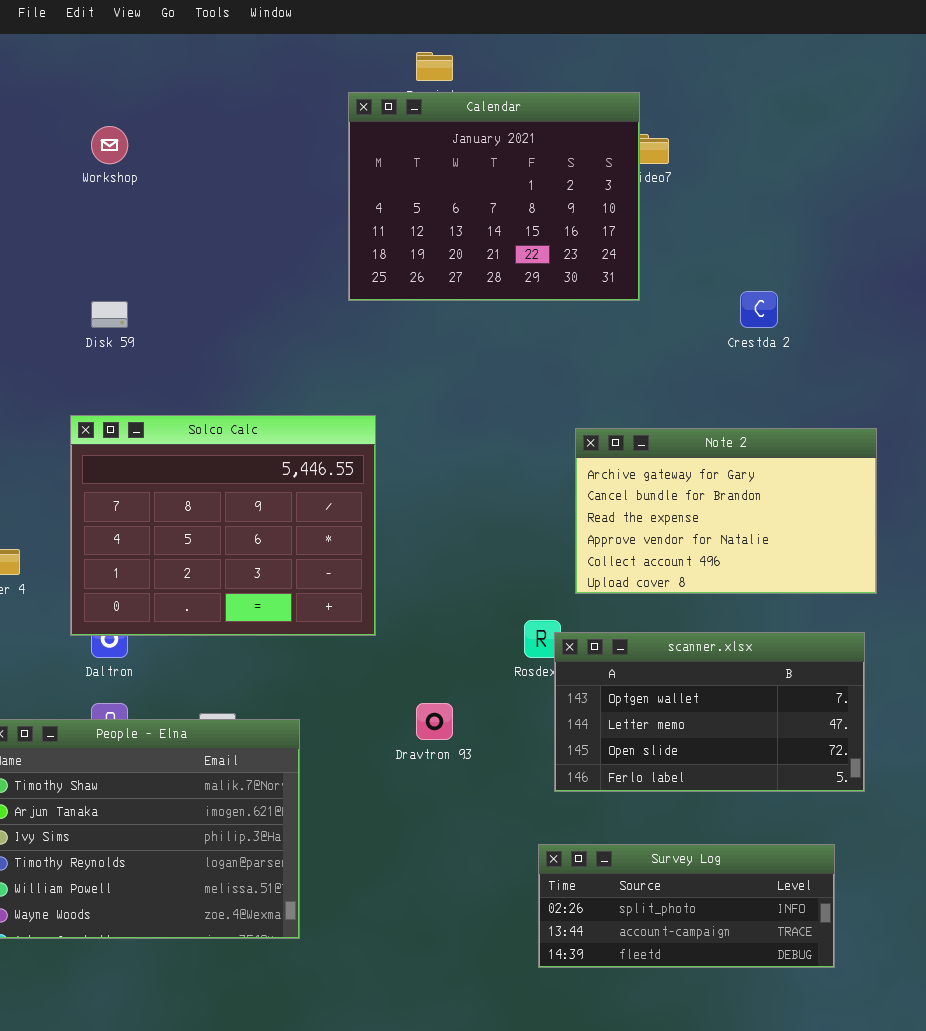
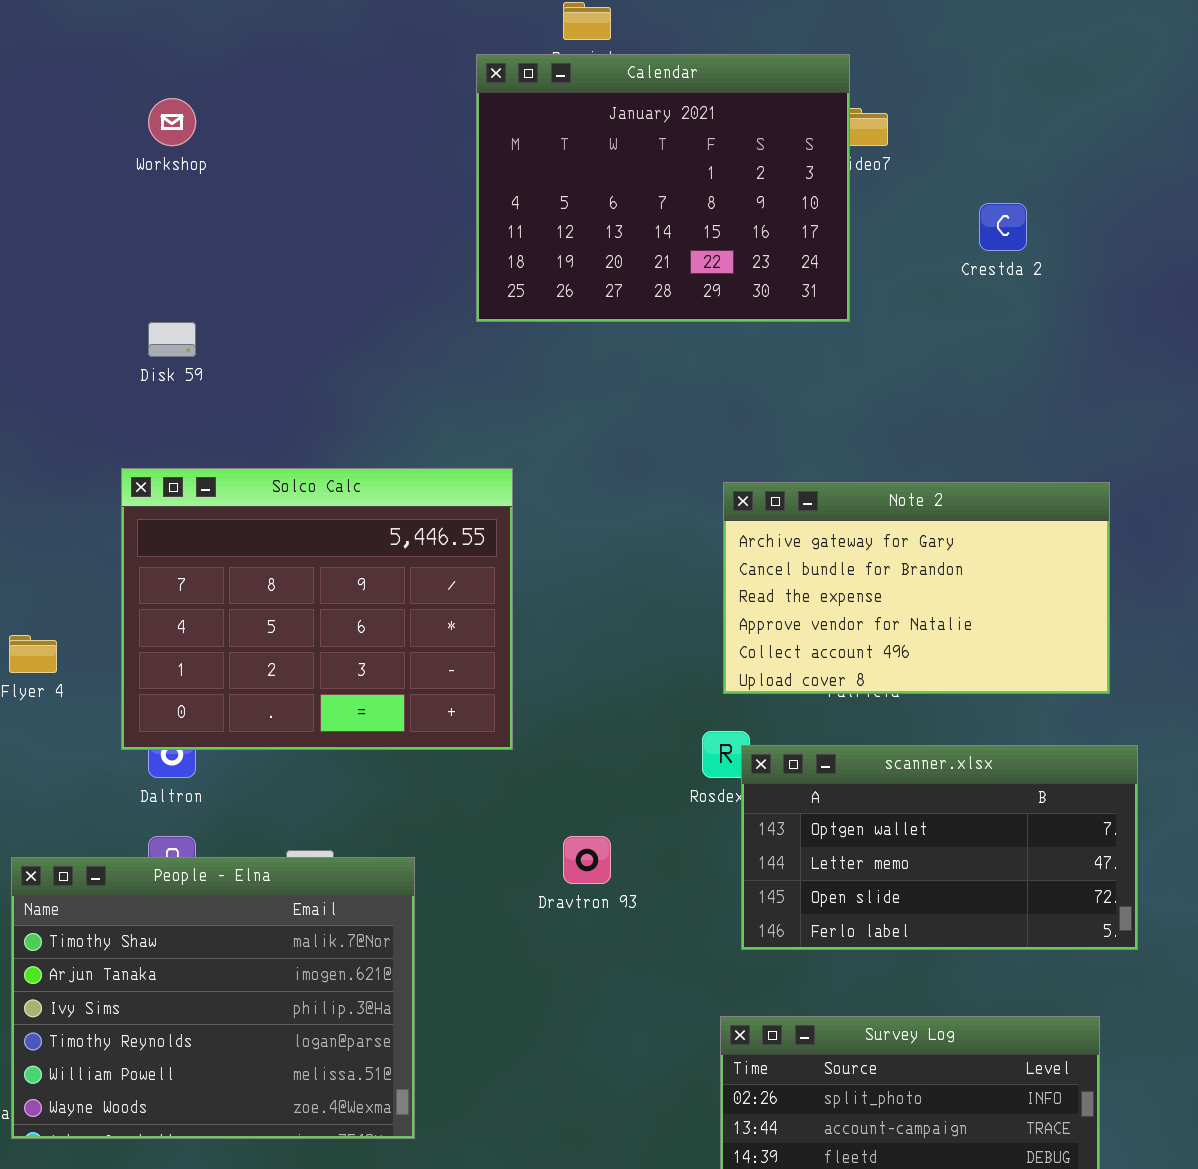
Crestda 2: [740,291,778,328] -> [979,203,1027,251], moved
Note 2: [575,428,877,594] -> [723,482,1110,694], moved

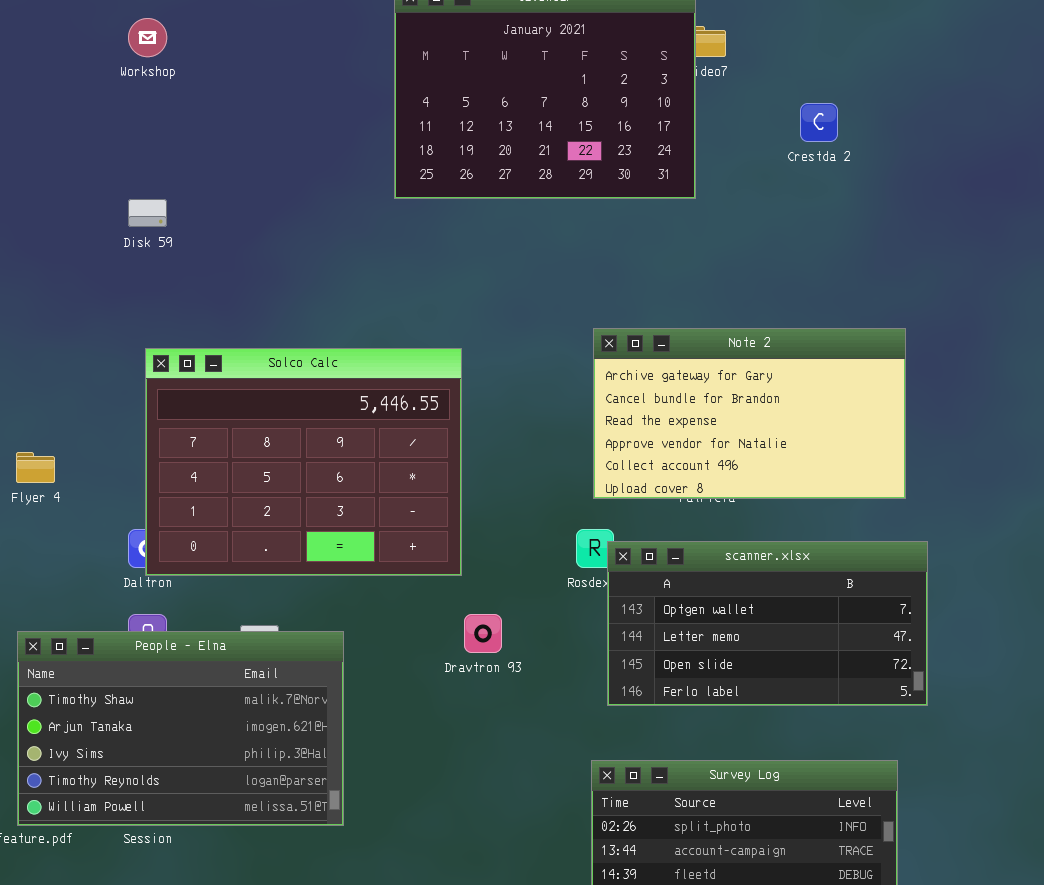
Solco Calc: [121,468,513,750] -> [145,348,462,576], moved
People - Elna: [11,857,415,1139] -> [17,631,344,826], resized

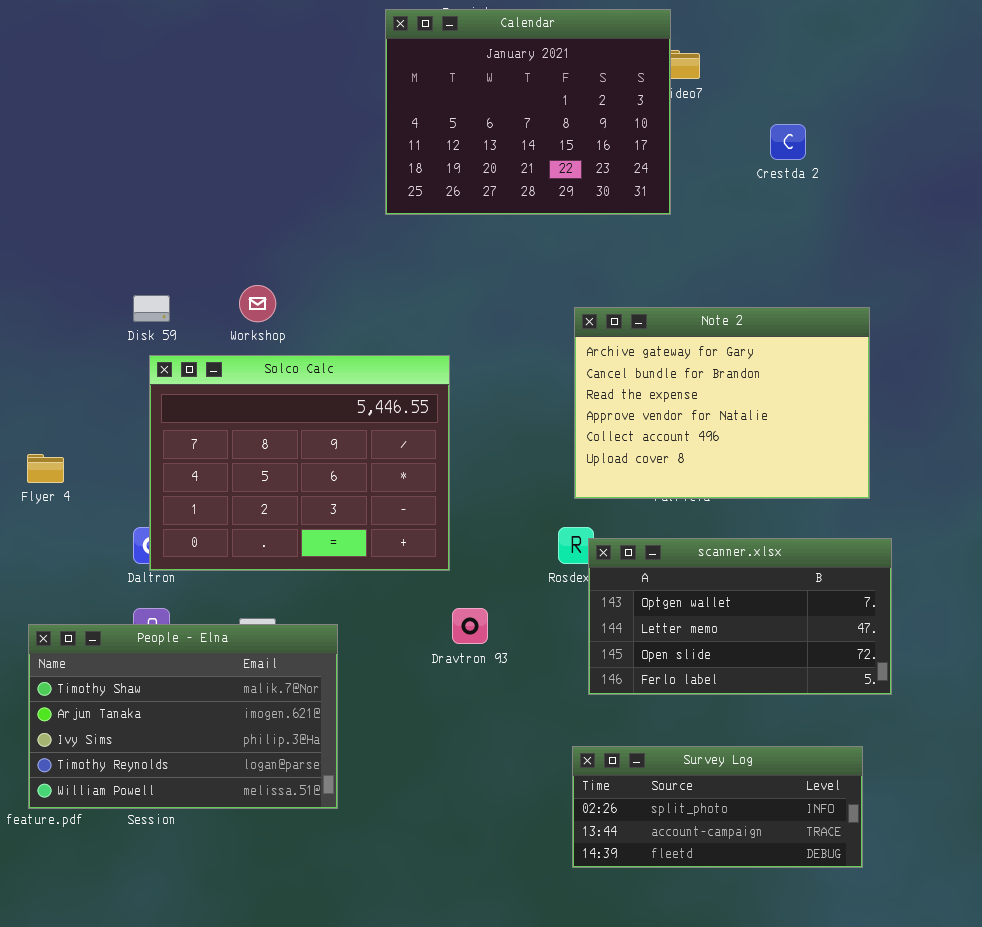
Workshop: [128,18,167,57] -> [239,285,276,322], moved
Disk 59: [128,199,167,227] -> [133,295,170,322], moved
Note 2: [593,328,906,499] -> [574,307,870,499], resized

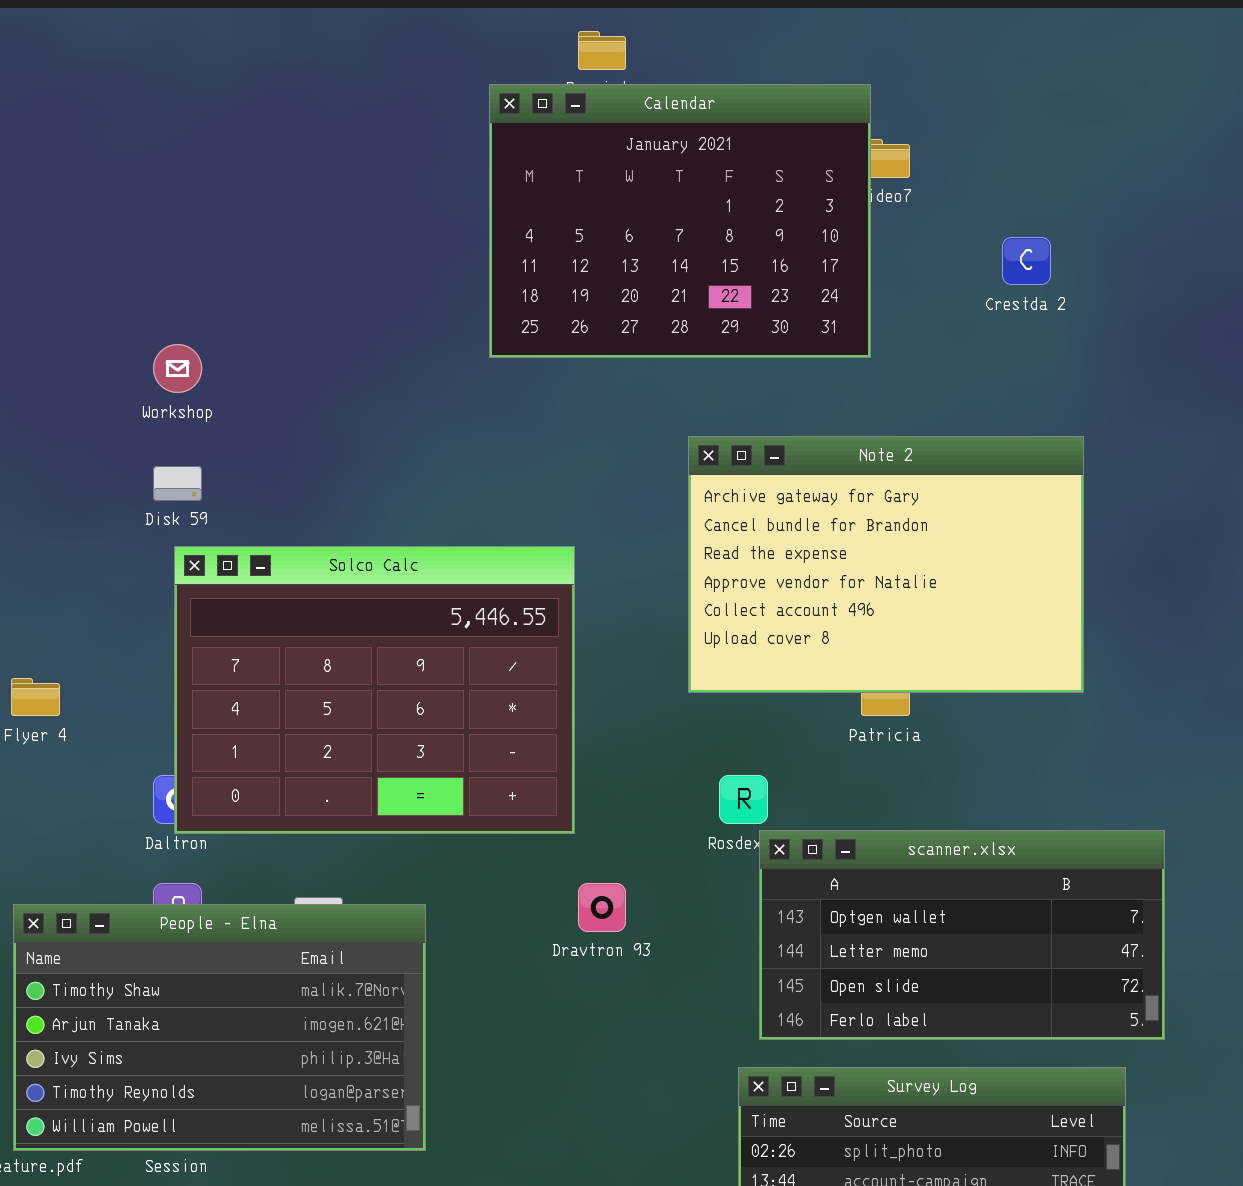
Workshop: [239,285,276,322] -> [153,344,202,393], moved
Note 2: [574,307,870,499] -> [688,436,1084,693], moved
scanner.xlsx: [588,538,892,695] -> [759,830,1165,1040], moved

